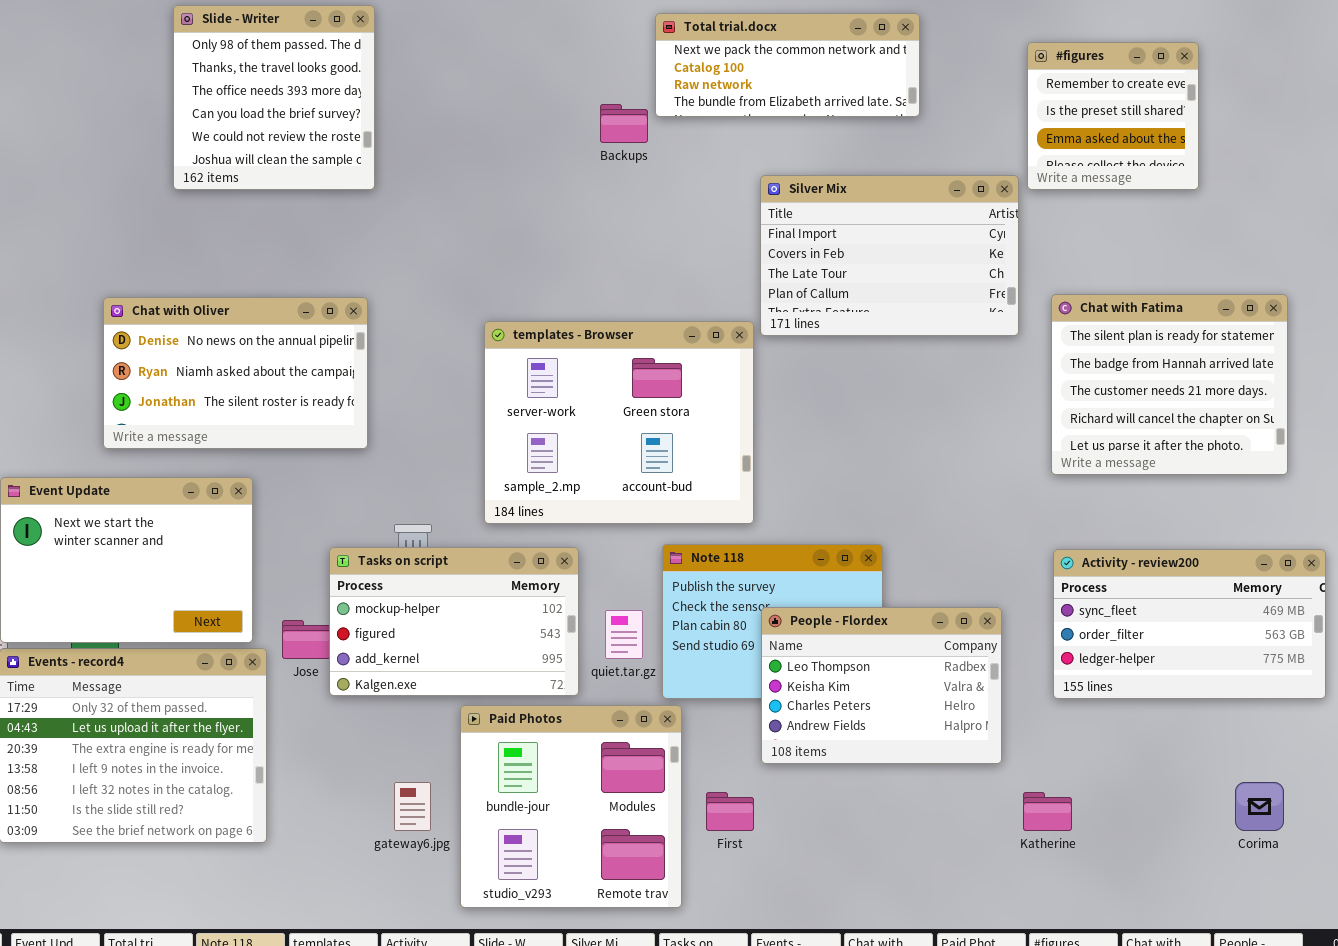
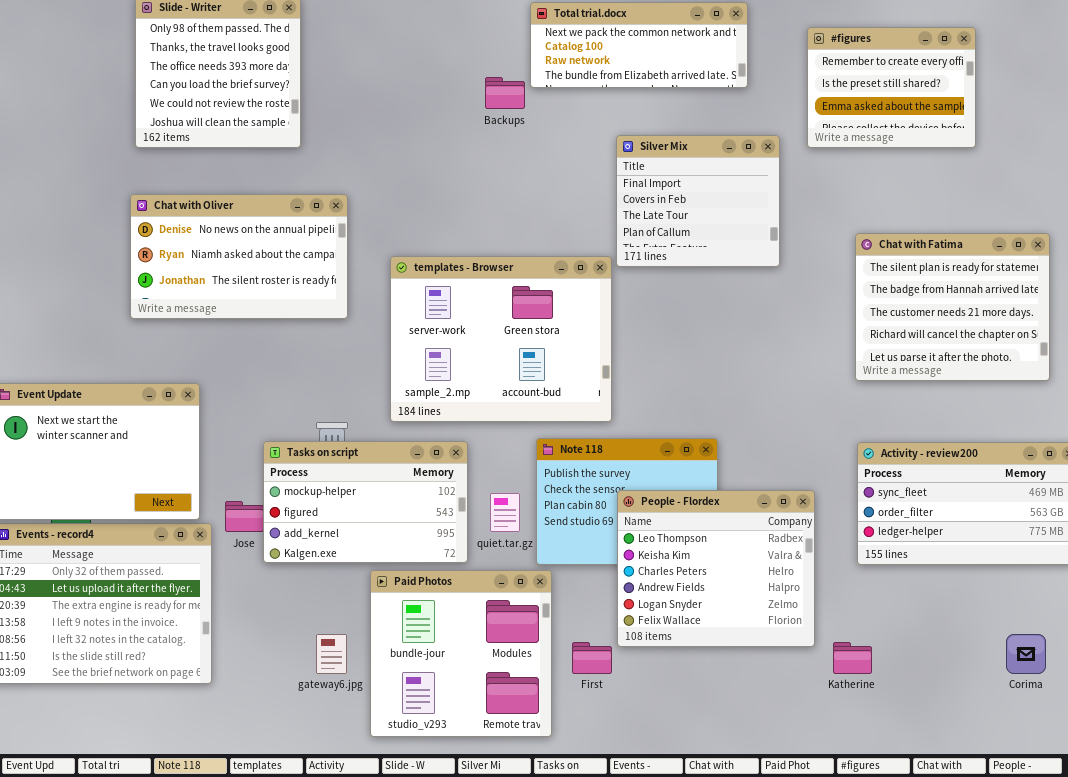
#figures: [1027,42,1199,190] -> [807,27,976,148], resized
Silver Mix: [760,175,1019,336] -> [616,135,780,267], resized
Chat with Oliver: [103,297,368,449] -> [130,194,348,319], moved
People - Flordex: [761,607,1002,764] -> [617,490,815,647], resized

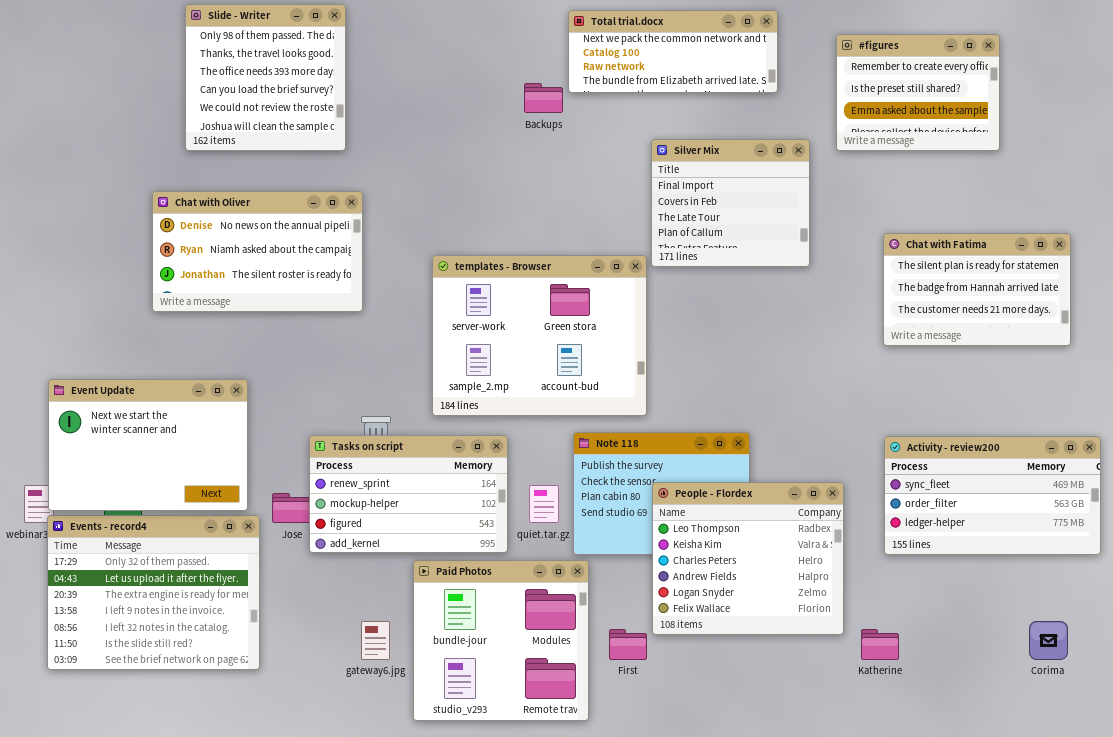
Chat with Oliver: [130,194,348,319] -> [152,191,363,312], moved
Chat with Fatima: [855,233,1050,381] -> [883,233,1071,346], resized
Tasks on script: [263,441,468,563] -> [309,435,508,553], scrolled up 1 row

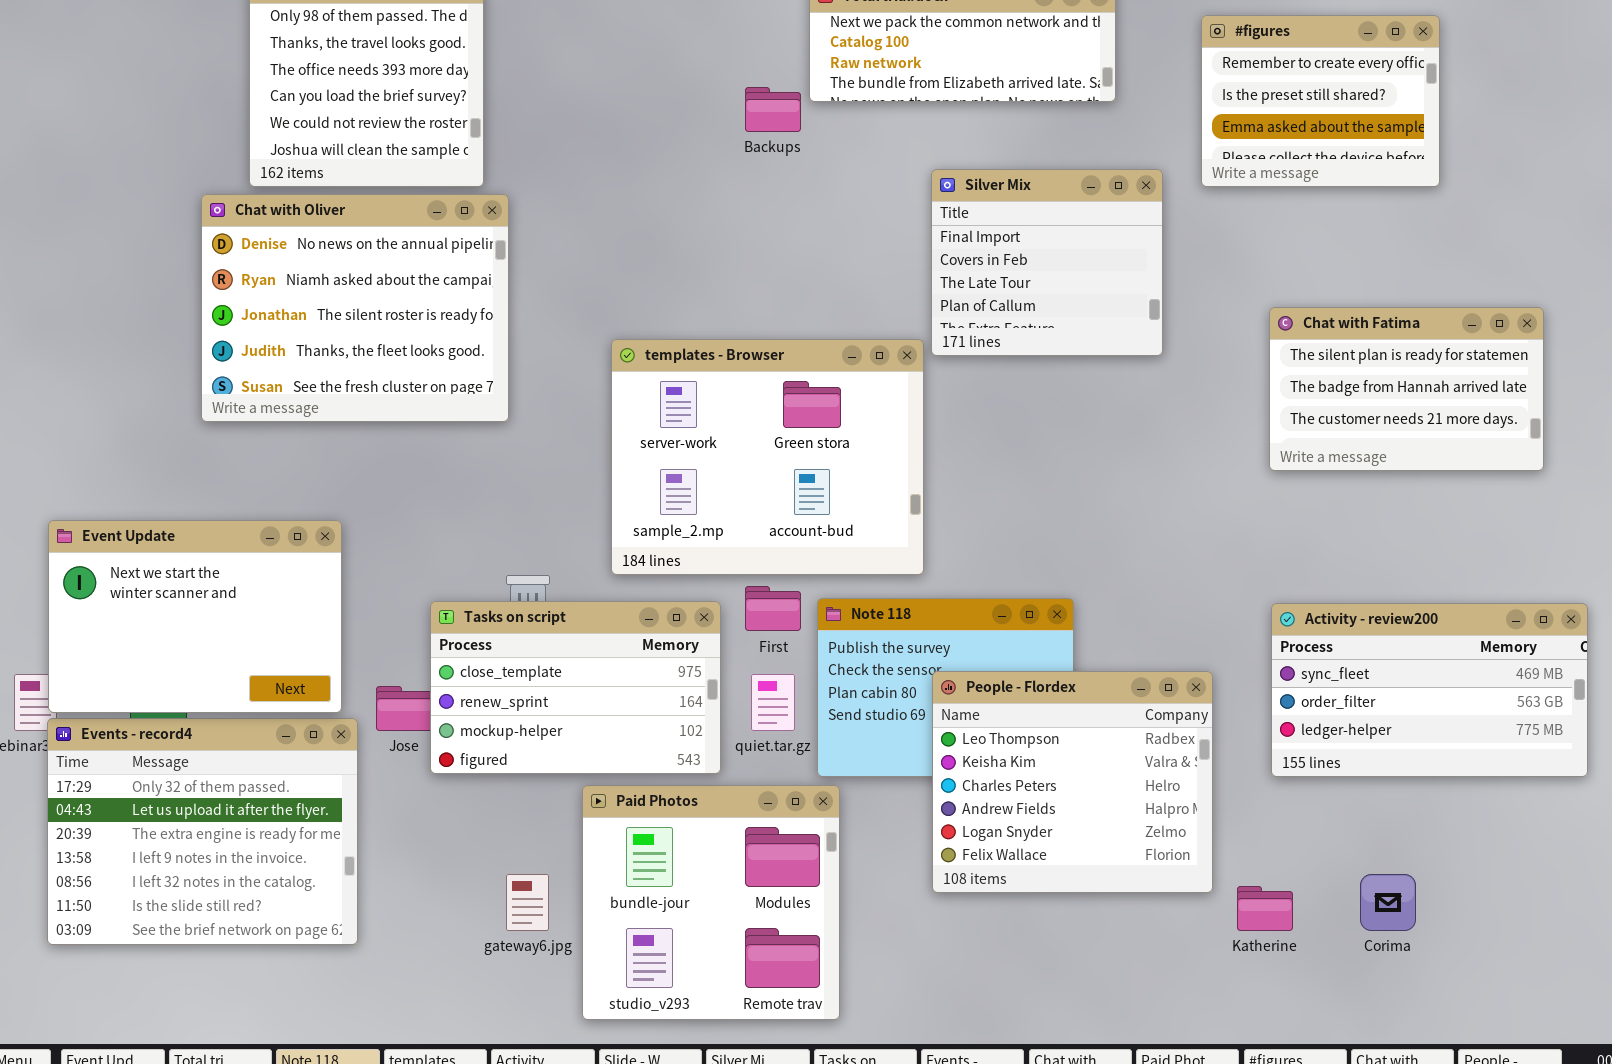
Chat with Oliver: [152,191,363,312] -> [201,194,509,422], resized
Tasks on script: [309,435,508,553] -> [430,601,721,774], scrolled up 1 row
Corima: [1029,621,1068,660] -> [1360,874,1416,931], moved
First: [609,629,647,660] -> [745,586,801,631], moved

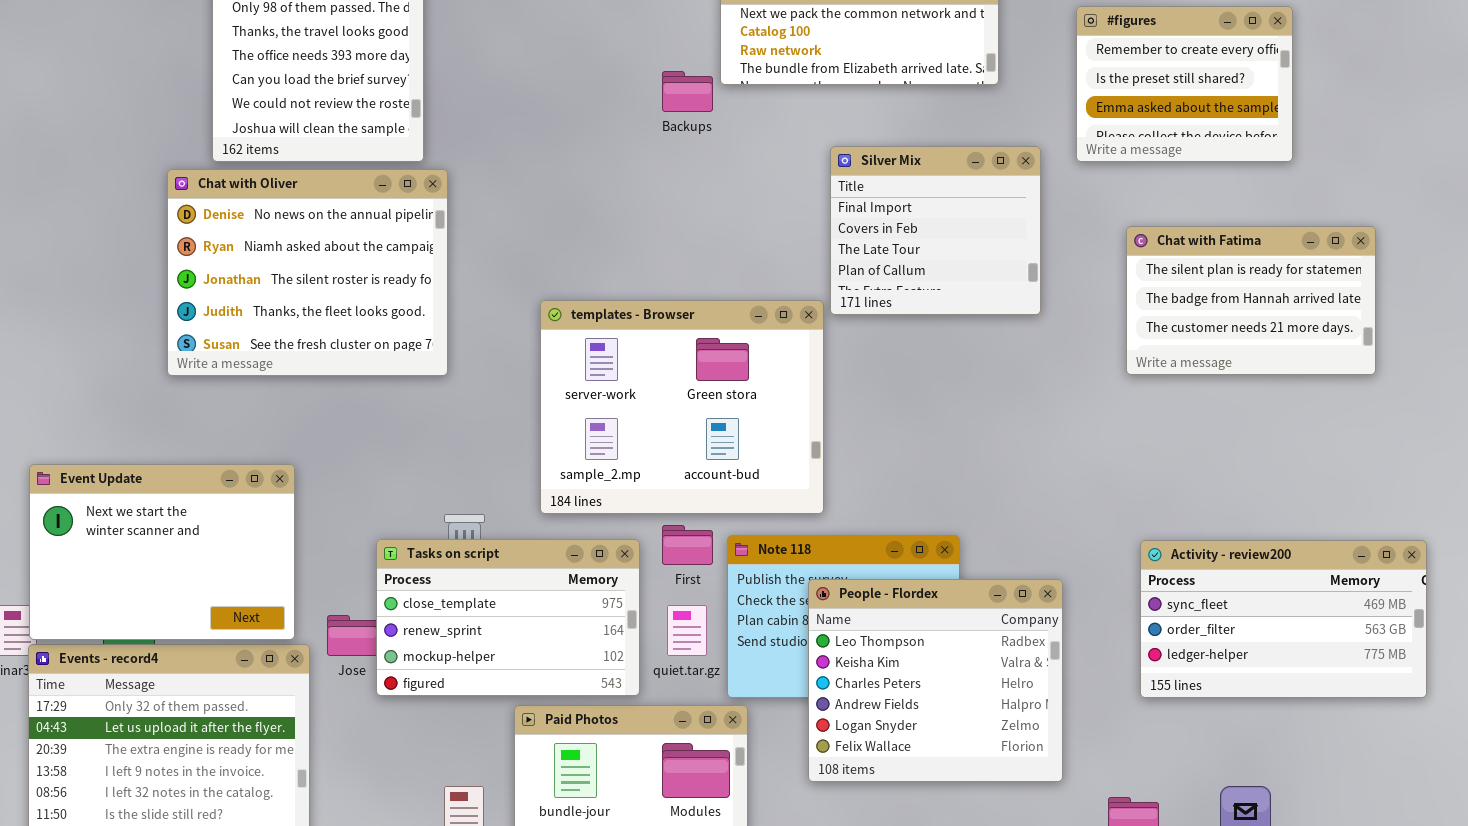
Chat with Fatima: [1269,307,1544,471] -> [1126,226,1376,375], moved
People - Flordex: [932,671,1213,893] -> [808,579,1063,782], moved

